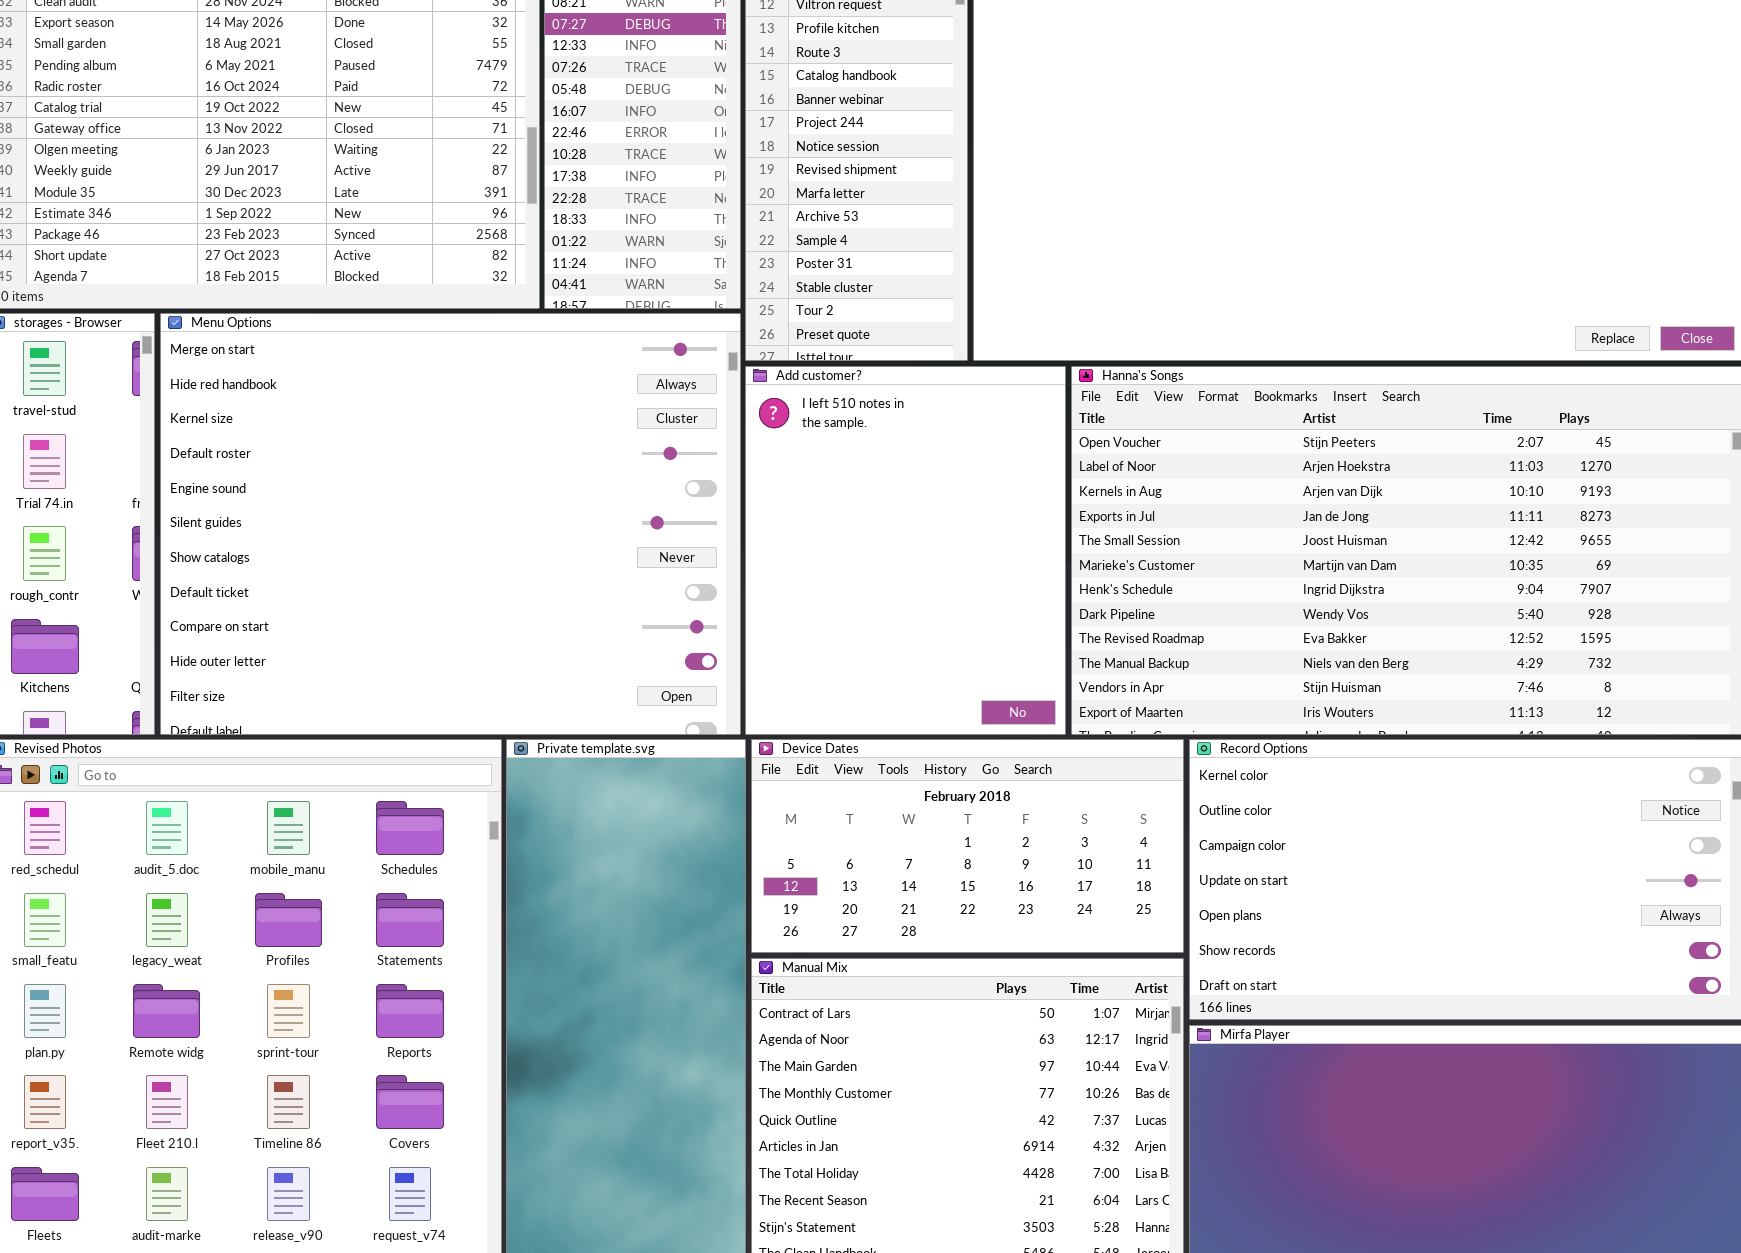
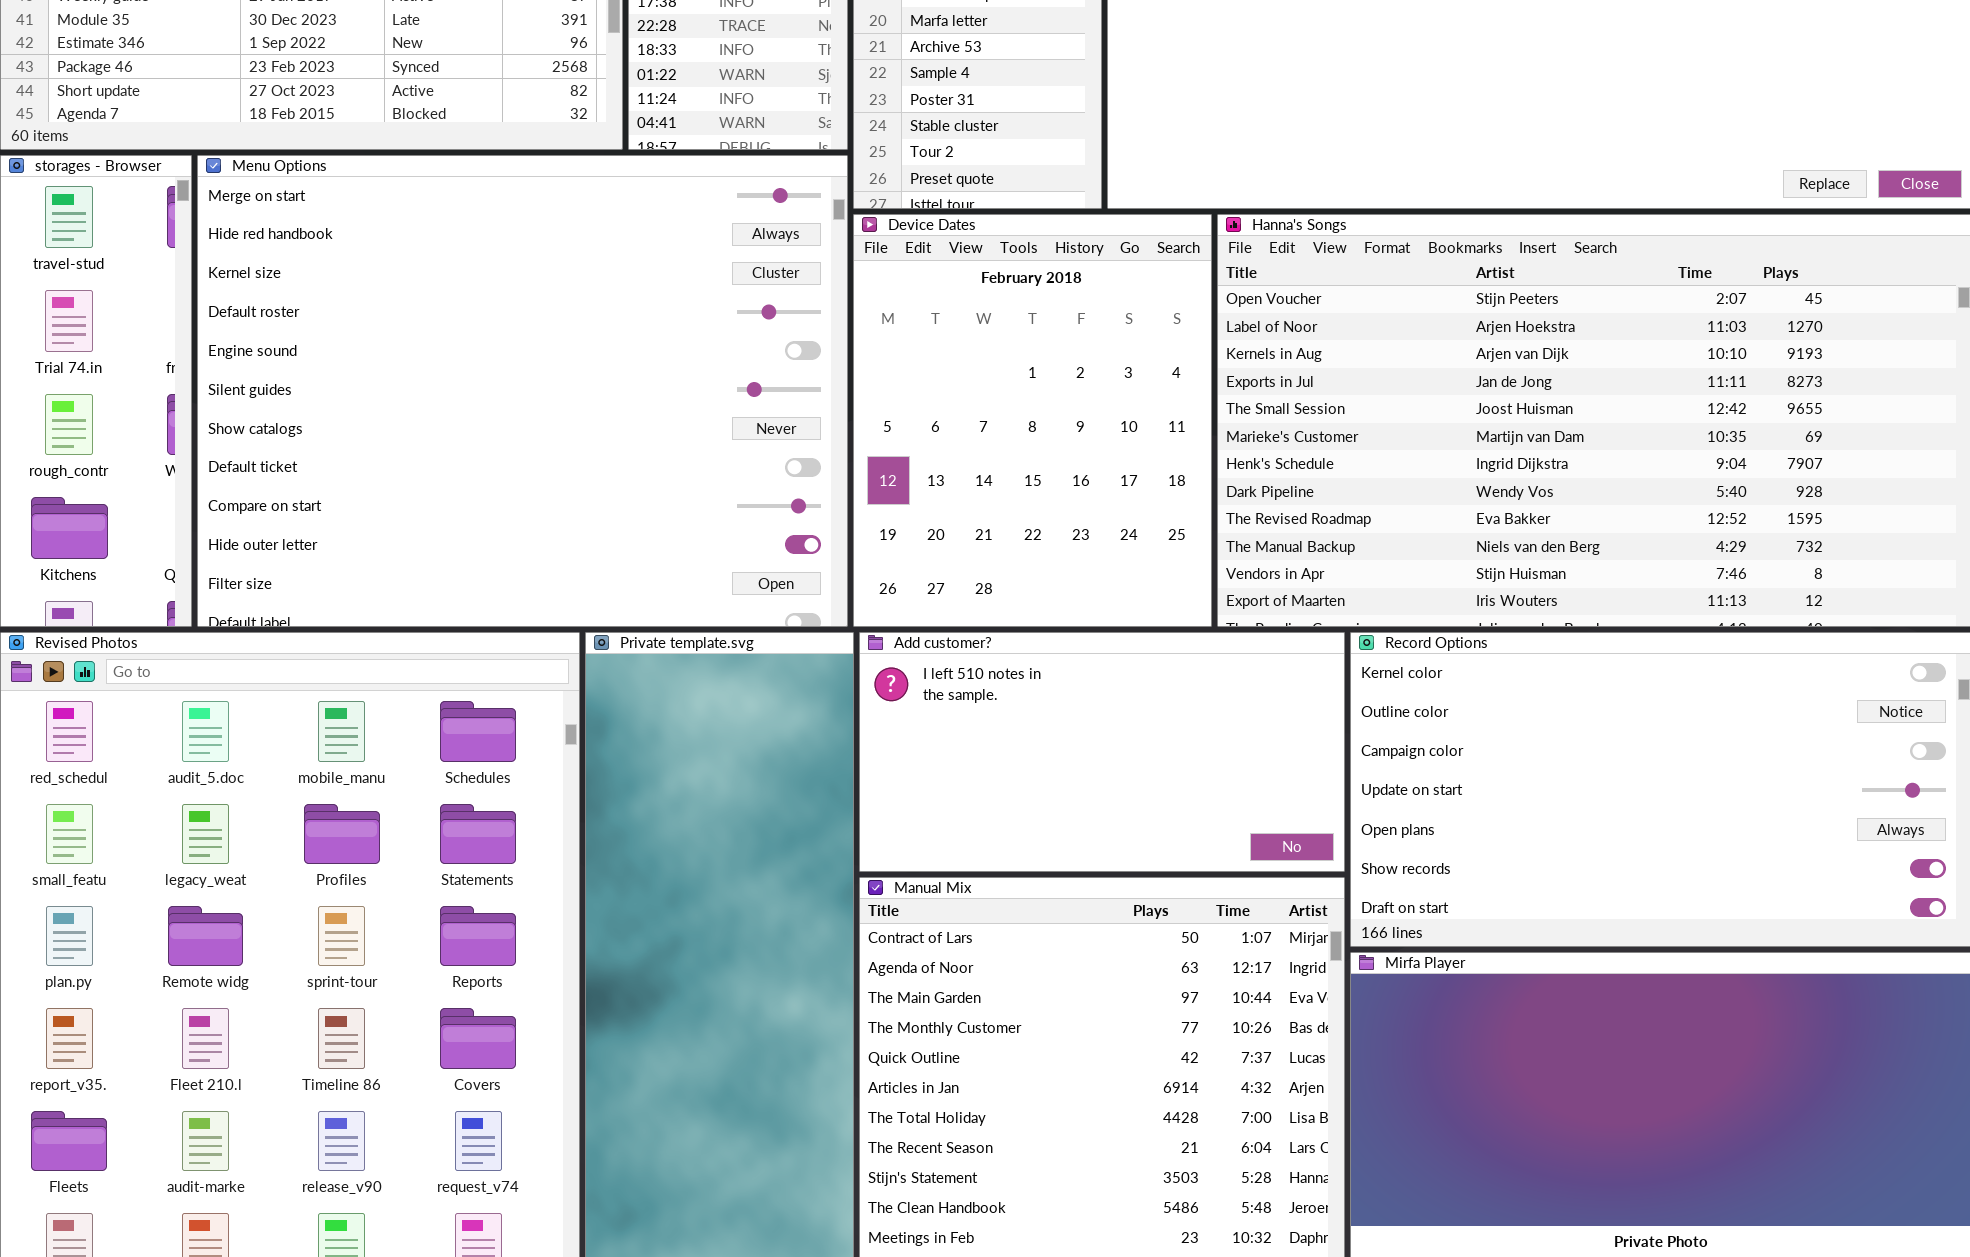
Add customer?: [745,366,1066,735] -> [859,632,1345,872], moved, resized
Device Dates: [751,739,1184,953] -> [853,214,1212,627], moved, resized

